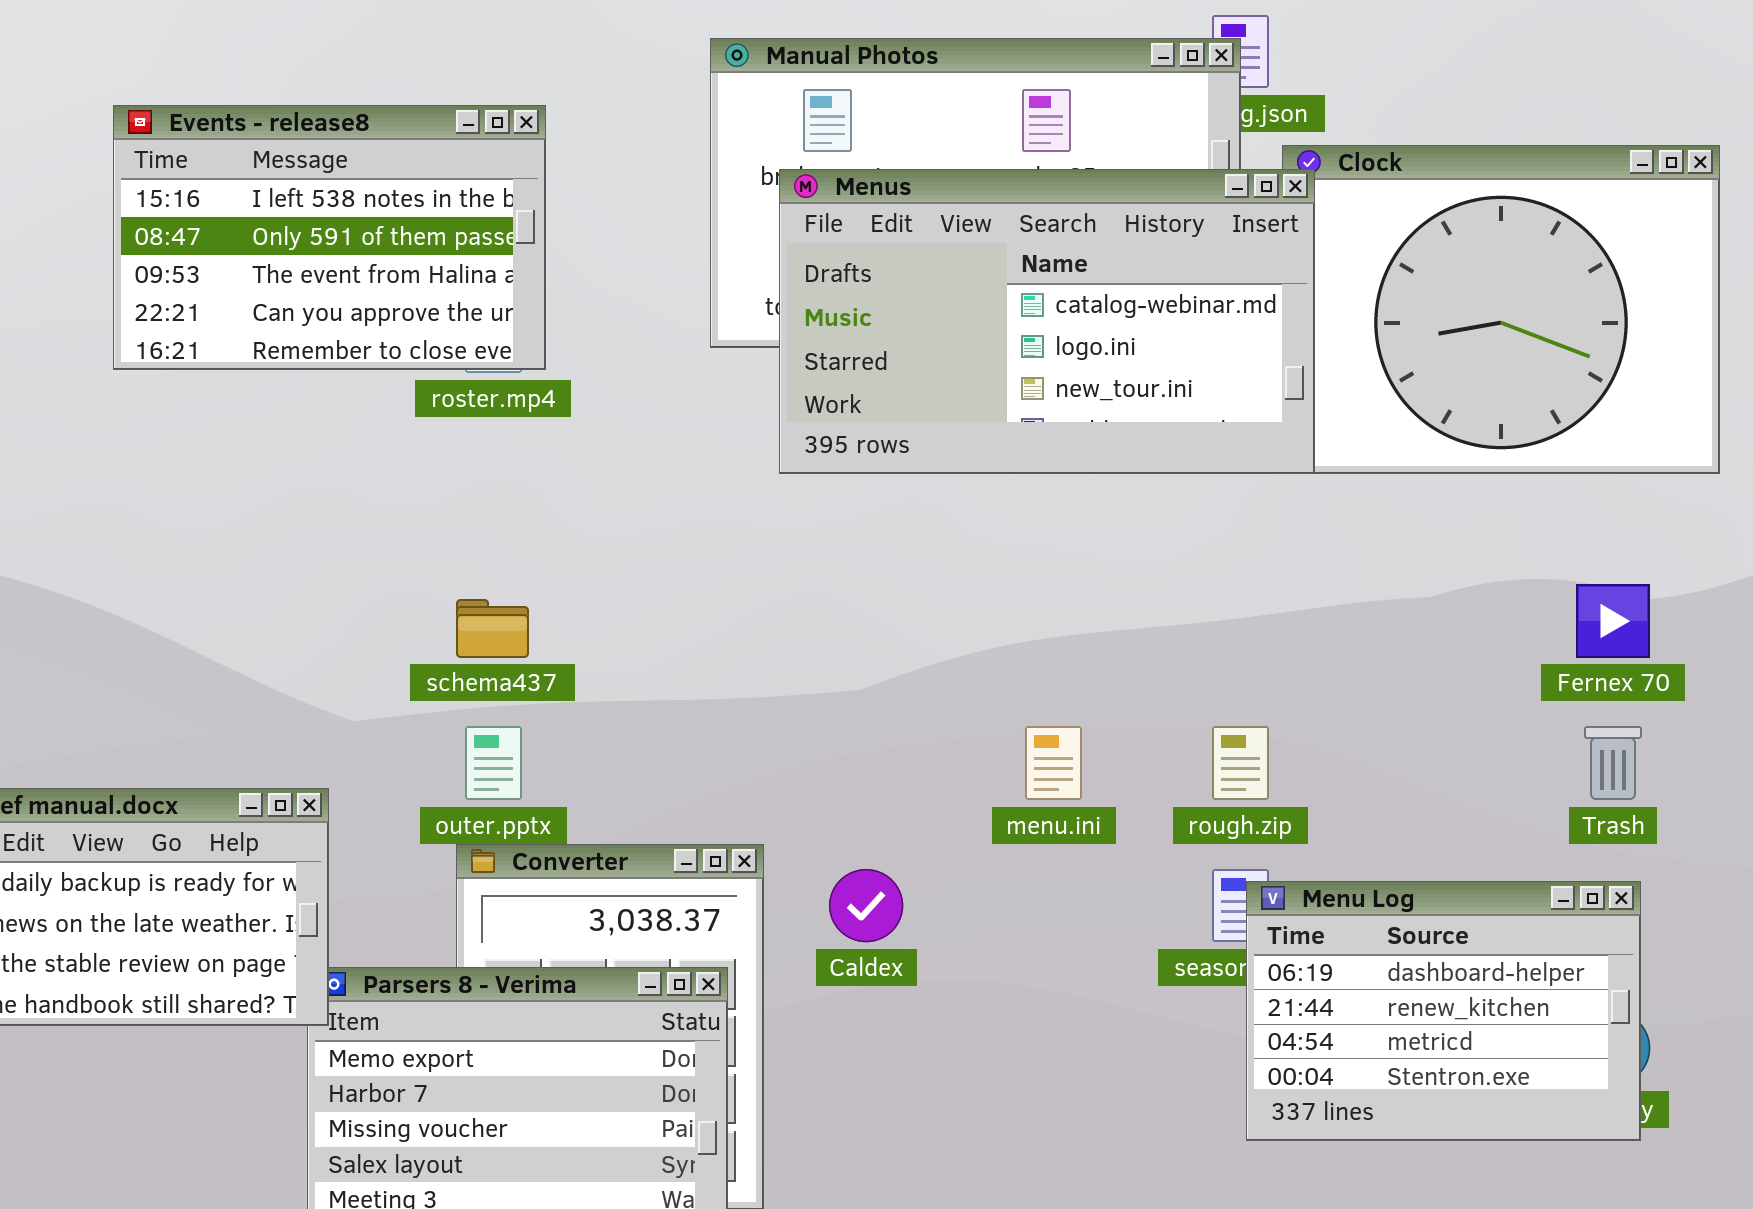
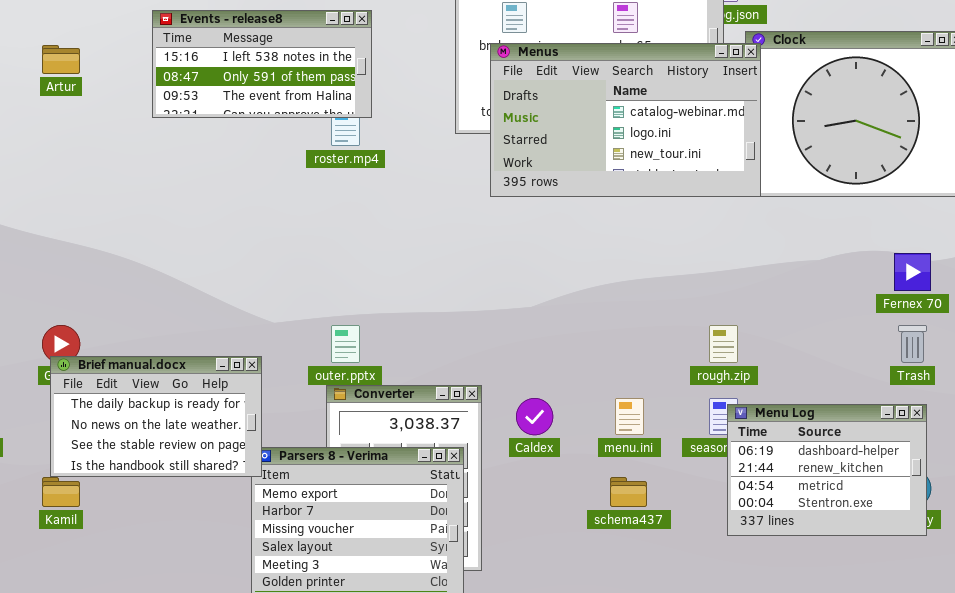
Events - release8: [113,105,546,370] -> [152,10,372,118], resized
schema437: [456,599,529,658] -> [610,477,647,507], moved
menu.ini: [1025,726,1082,800] -> [615,398,644,435], moved

